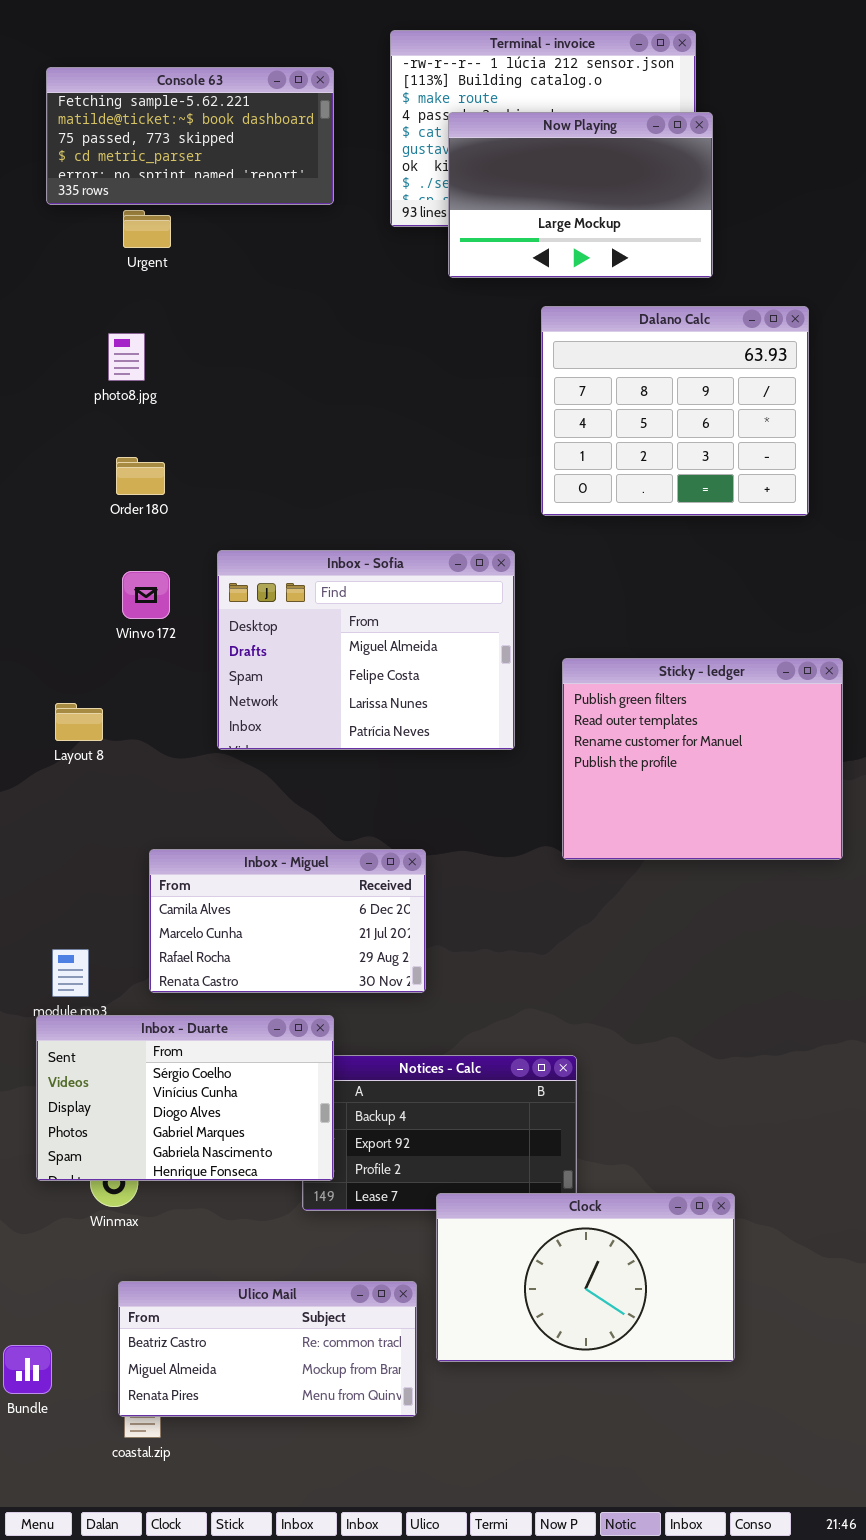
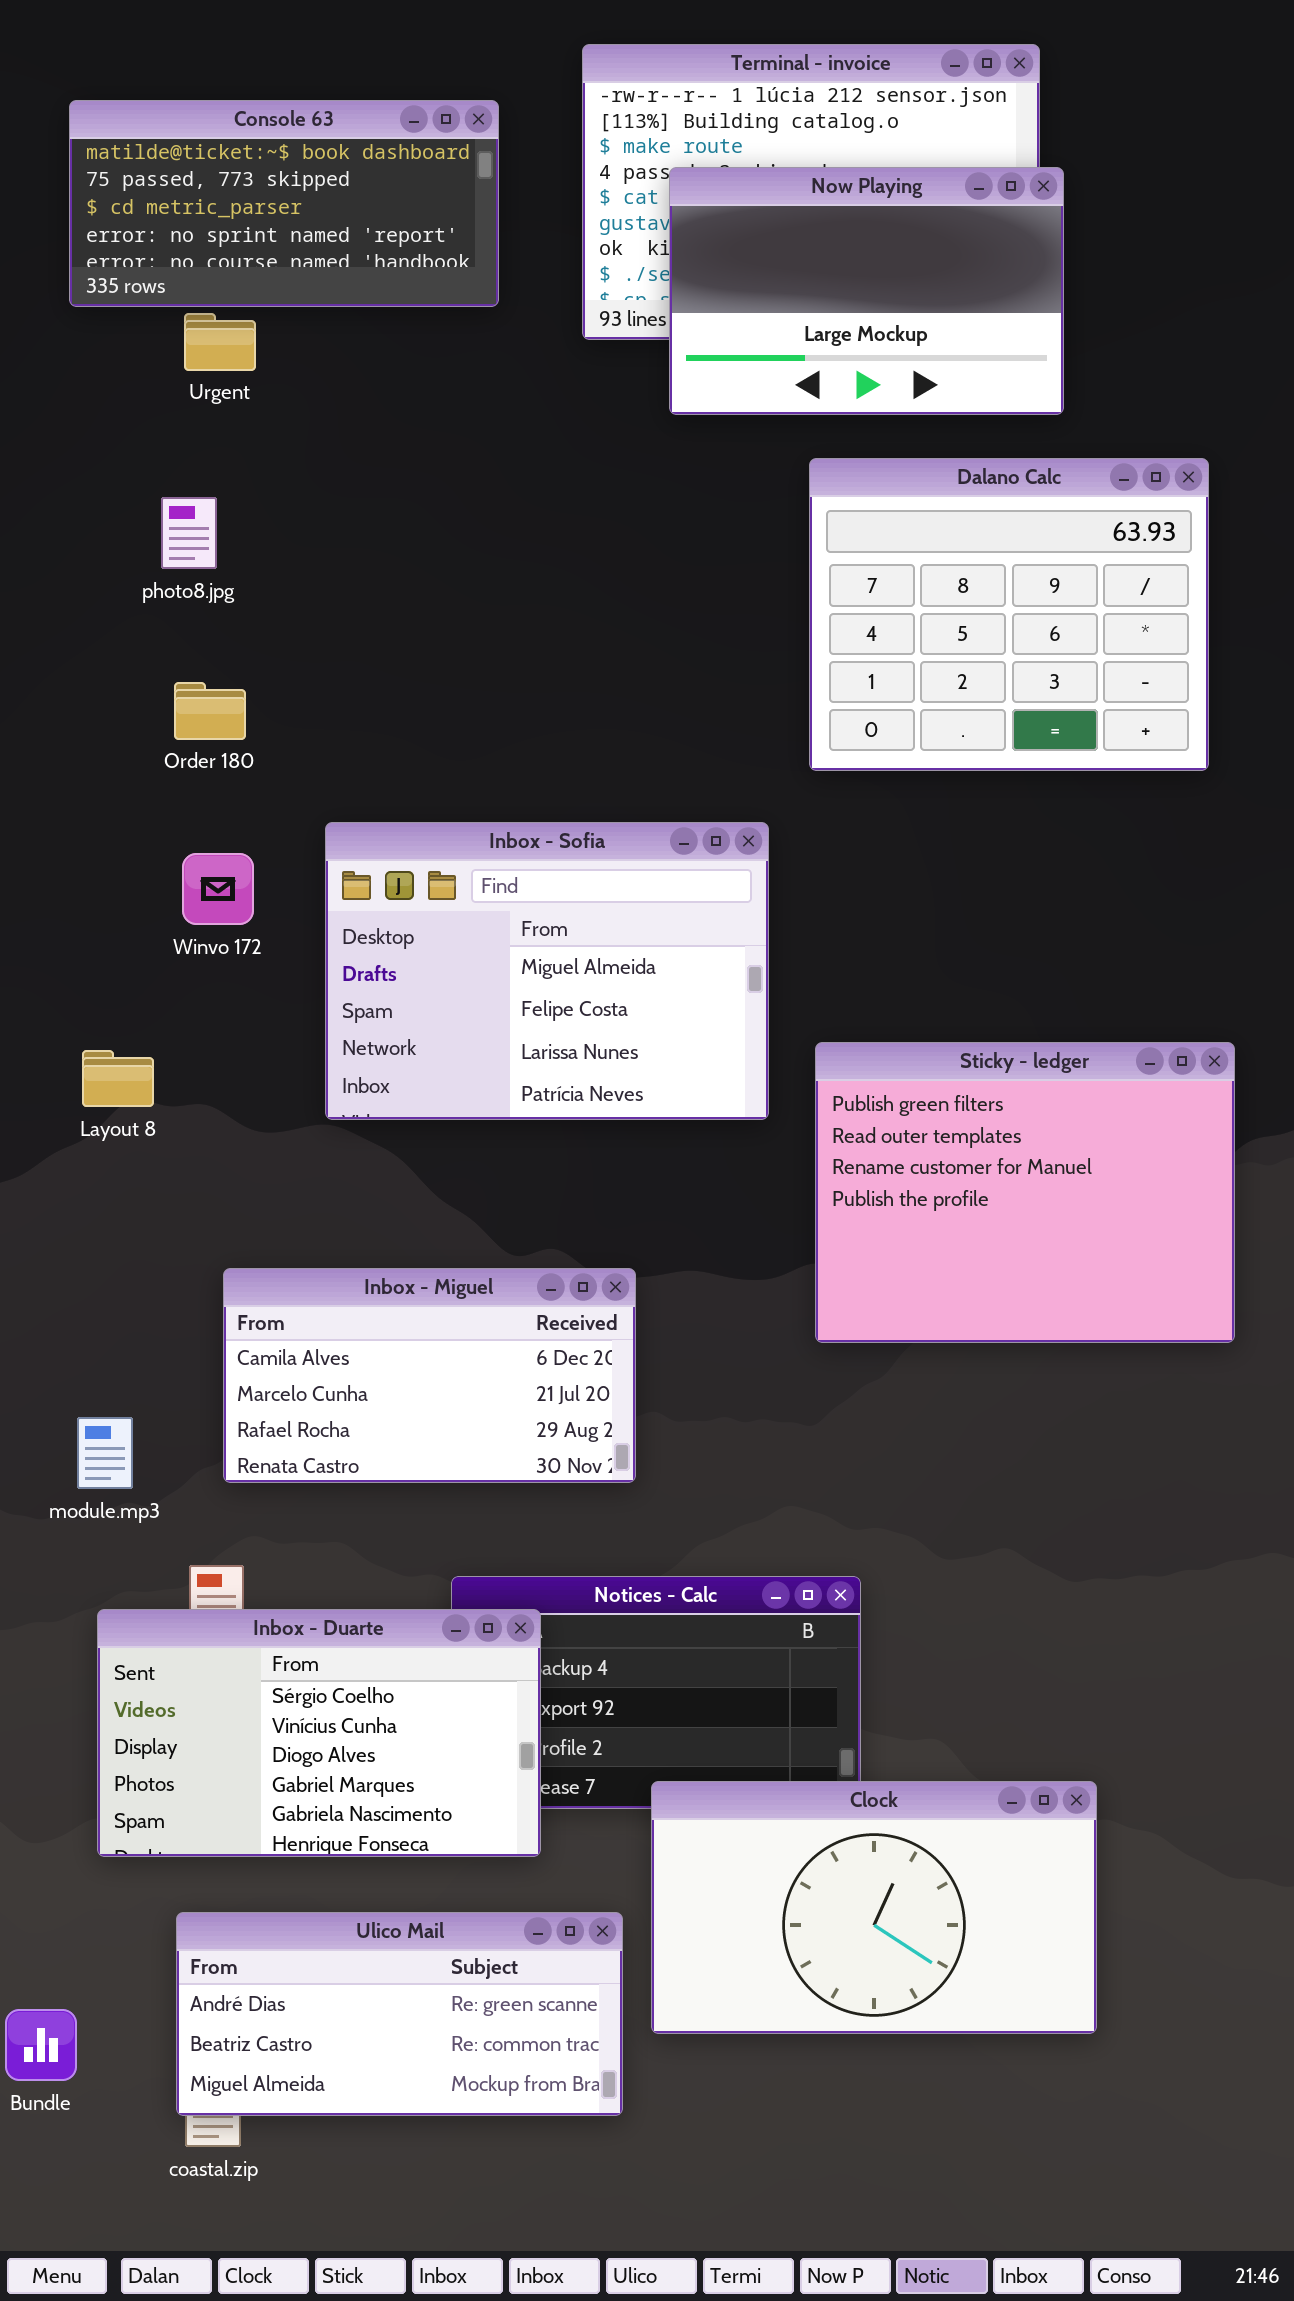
Console 63: [46,67,334,205] -> [69,100,499,307], scrolled down 1 row
Sticky - ledger: [562,658,843,860] -> [815,1042,1235,1343], moved
Inbox - Duarte: [36,1015,334,1181] -> [97,1609,541,1857], moved
Ulico Mail: [118,1281,417,1417] -> [176,1912,623,2116], scrolled up 1 row

